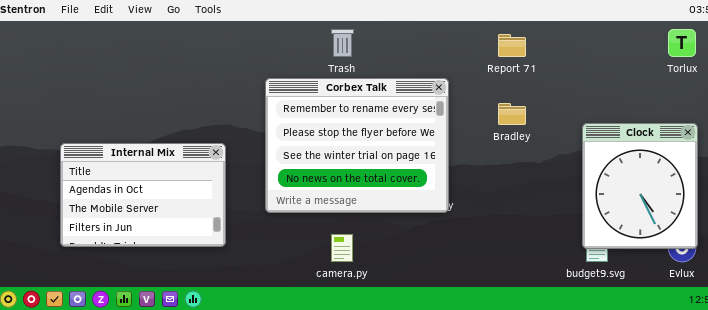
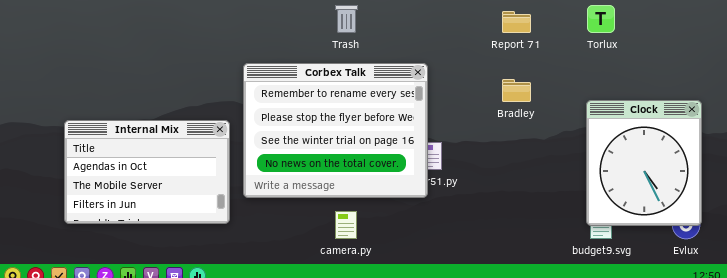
Torlux: [668,29,696,57] -> [587,5,615,33], moved
Corbex Talk: [265,78,449,213] -> [243,63,428,198], moved

